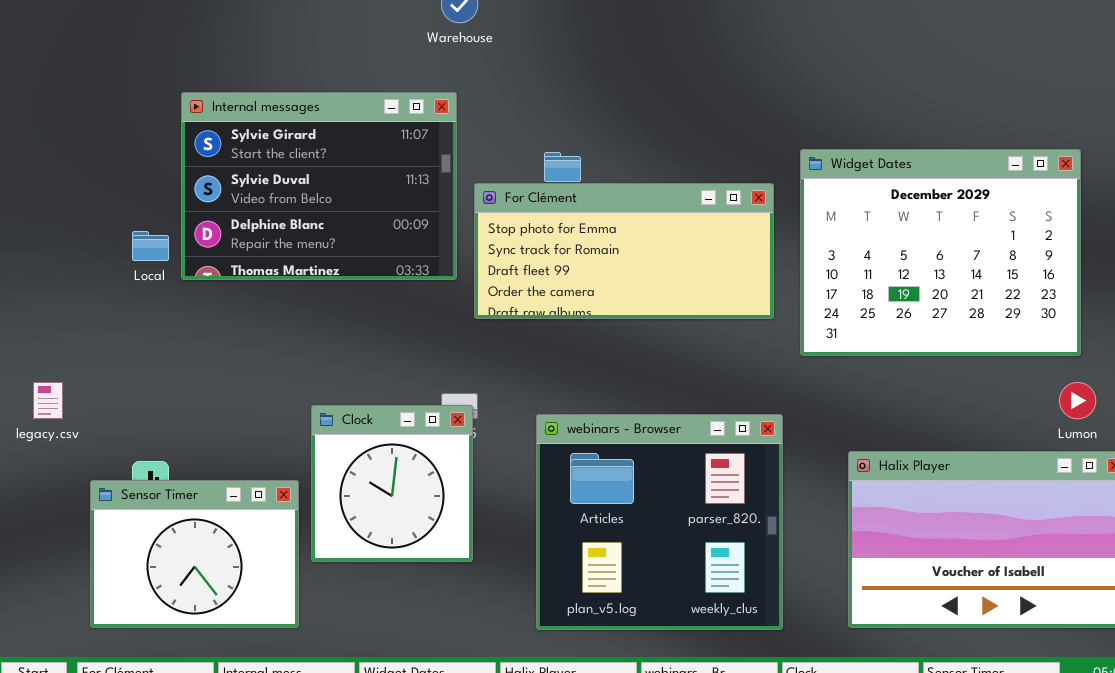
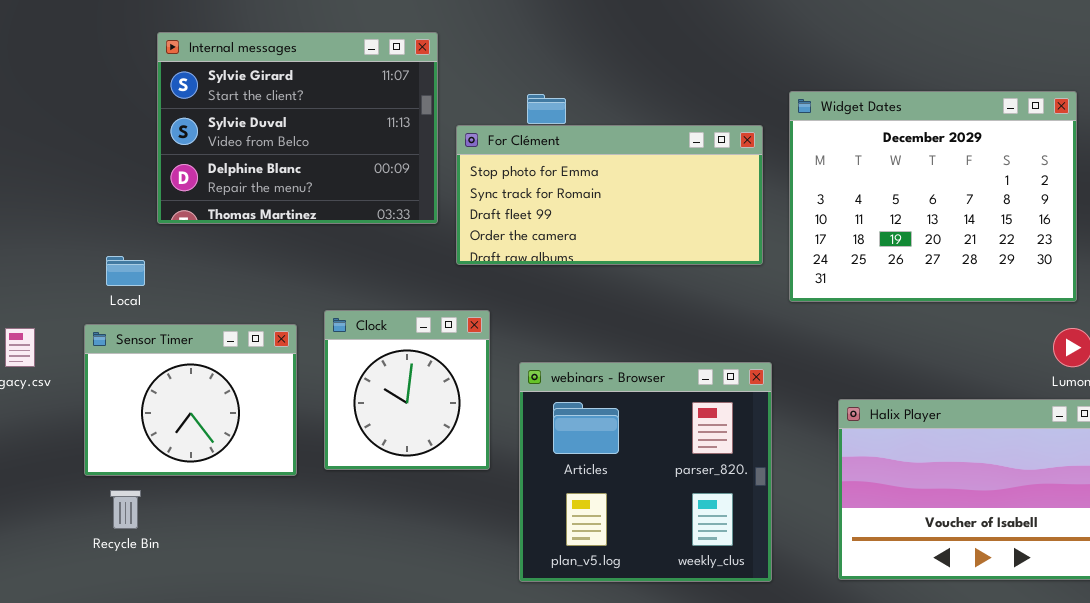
Local: [132,231,169,261] -> [106,256,145,286], moved
Clock: [311,405,473,562] -> [324,310,490,470], moved
Sensor Timer: [90,480,299,628] -> [84,324,297,476], moved

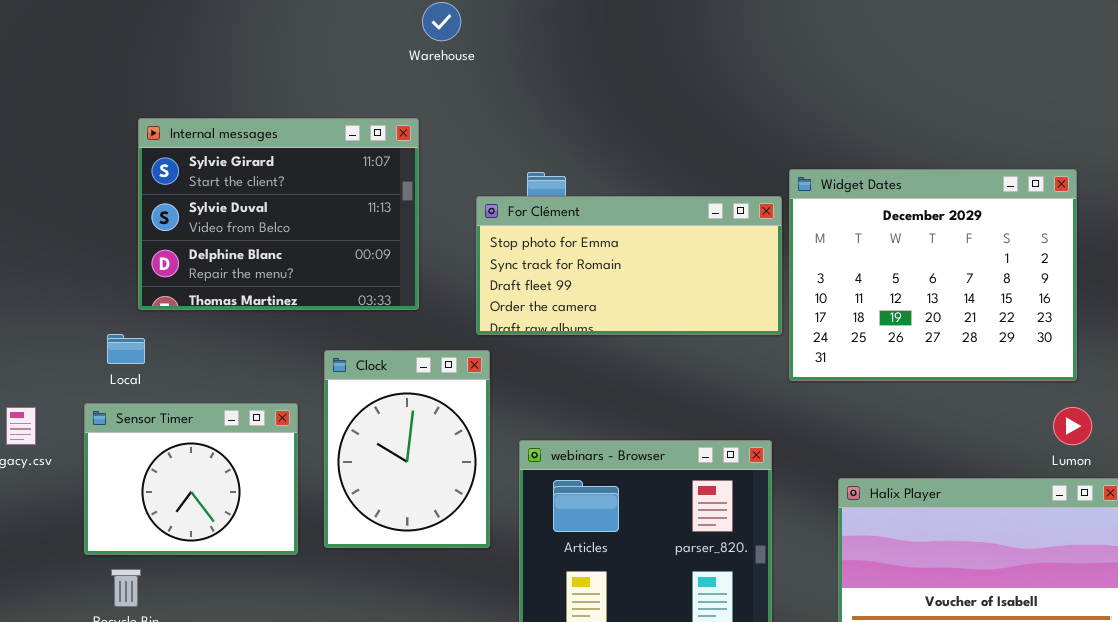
Internal messages: [157,32,438,224] -> [138,118,419,310], moved
For Clément: [456,125,763,265] -> [476,196,782,335], moved
Clock: [324,310,490,470] -> [324,350,490,548], resized

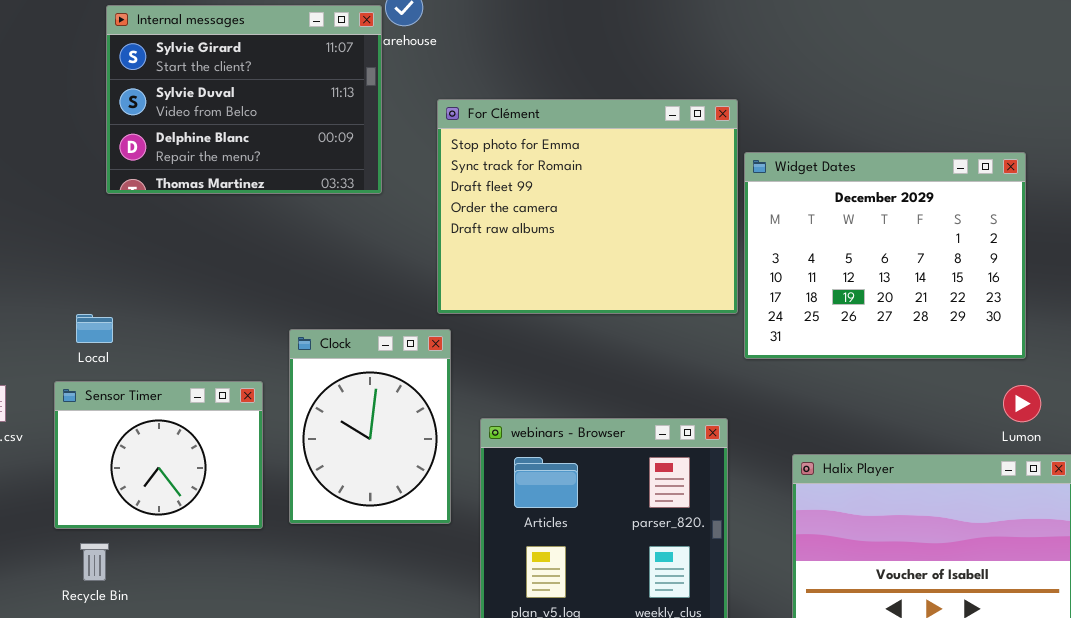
Internal messages: [138,118,419,310] -> [106,5,382,194], moved
For Clément: [476,196,782,335] -> [437,99,738,314], resized

